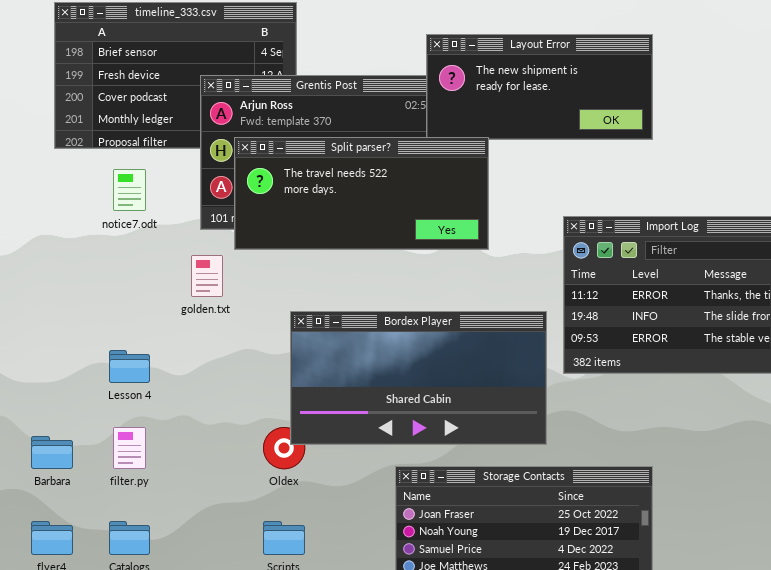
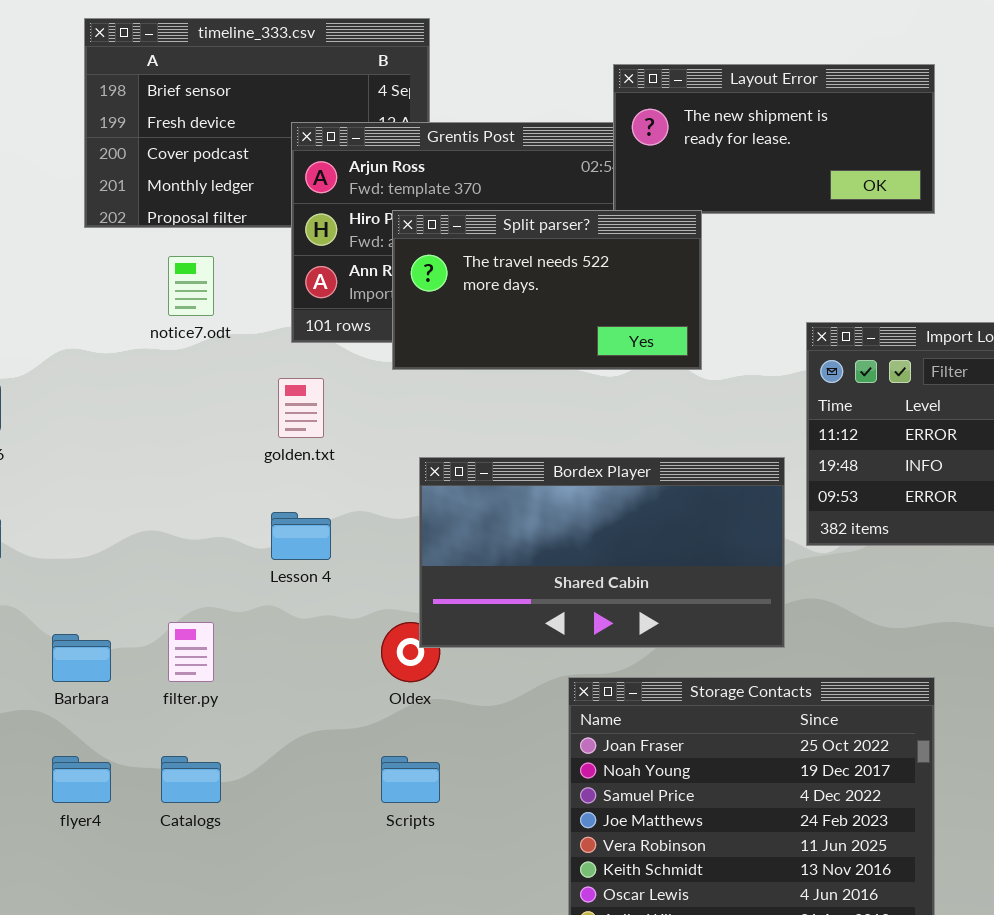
Split parser?: [234,137,489,250] -> [392,210,702,370], resized
Lesson 4: [109,350,150,383] -> [271,512,331,560], moved

